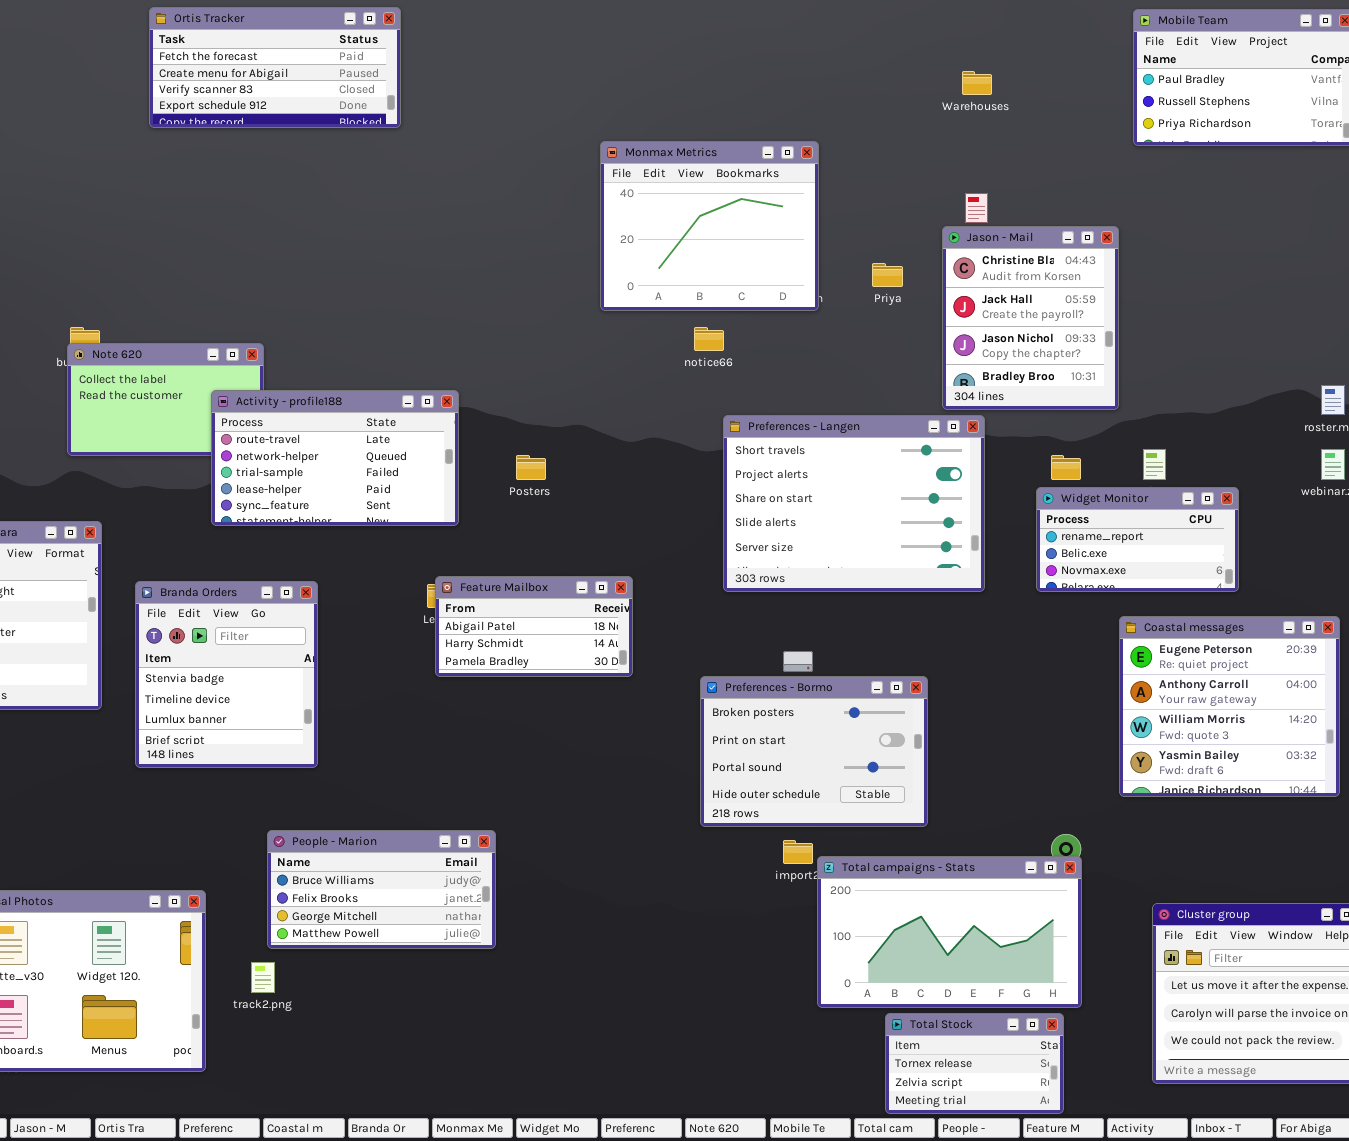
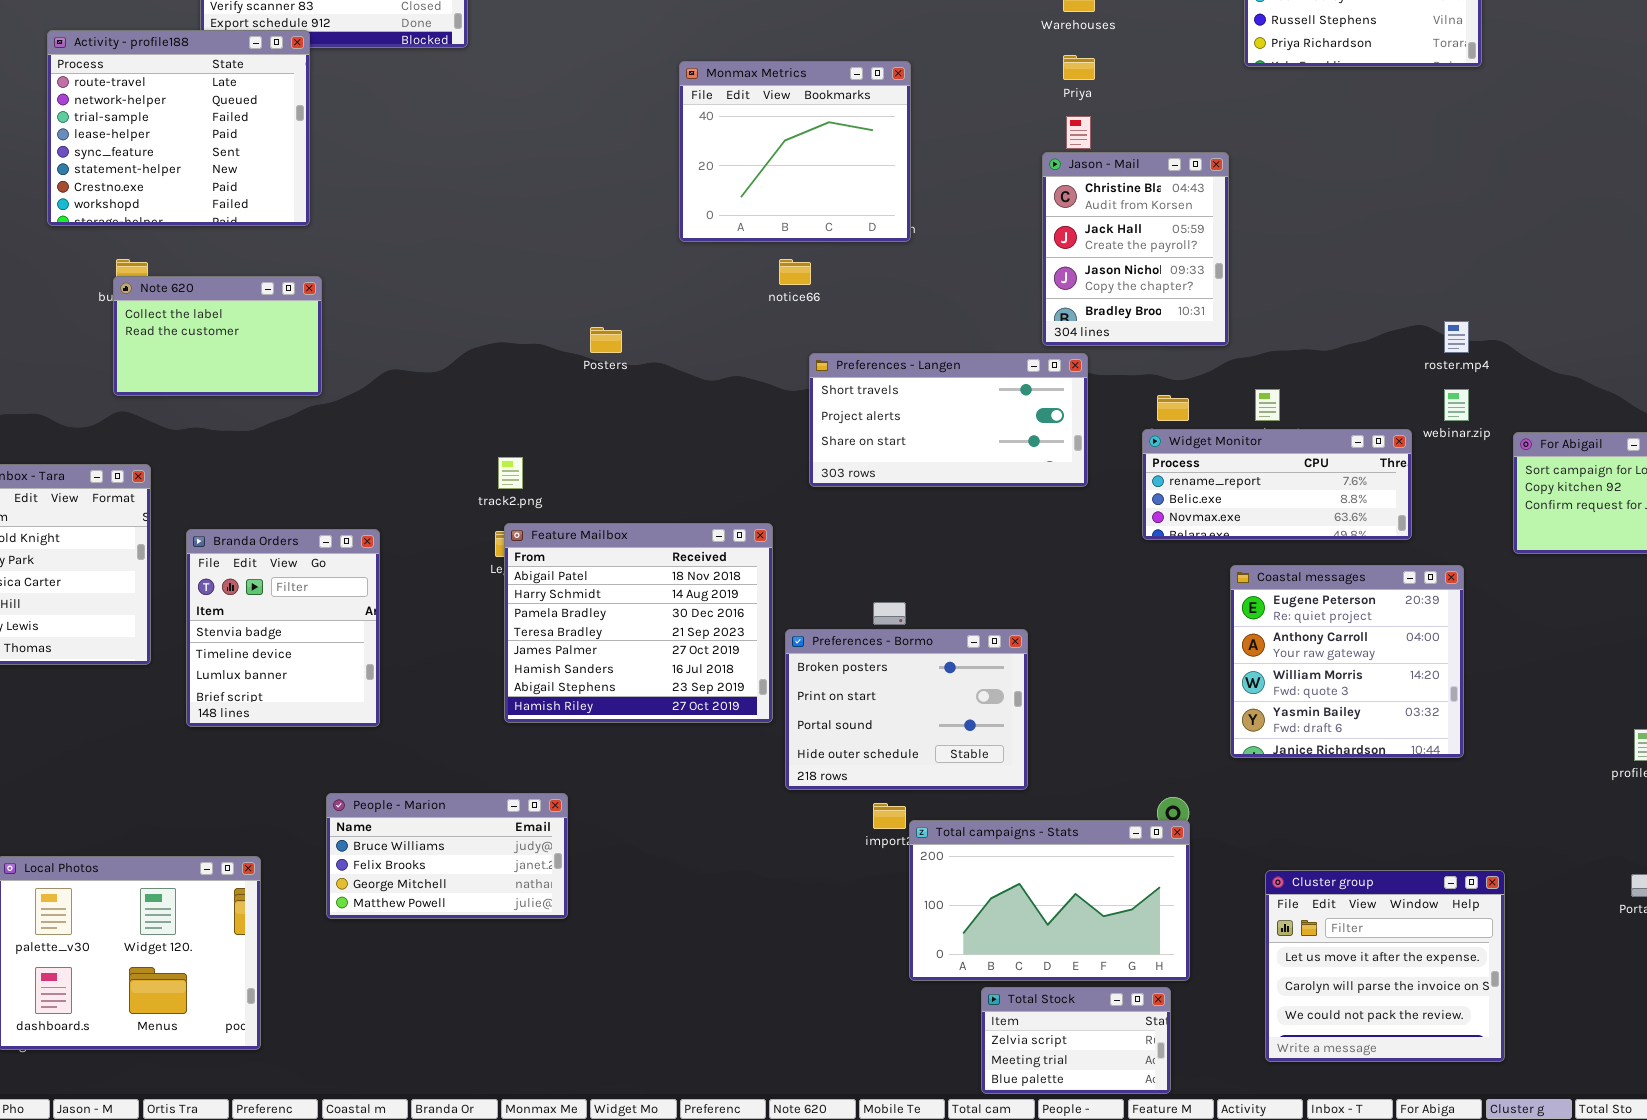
Priya: [872,263,903,287] -> [1063,55,1095,80], moved
Activity - profile188: [211,390,459,526] -> [47,30,310,226], moved, resized
Preferences - Langen: [723,415,985,592] -> [809,353,1088,487], resized
Posters: [516,455,546,480] -> [590,327,622,353], moved
Widget Monitor: [1036,487,1239,592] -> [1142,429,1412,540], resized
Feature Mailbox: [435,576,633,677] -> [504,523,773,723], resized
track2.png: [251,962,275,993] -> [498,457,523,489], moved
Total Stock: [885,1013,1064,1114] -> [981,987,1171,1094], scrolled down 1 row

